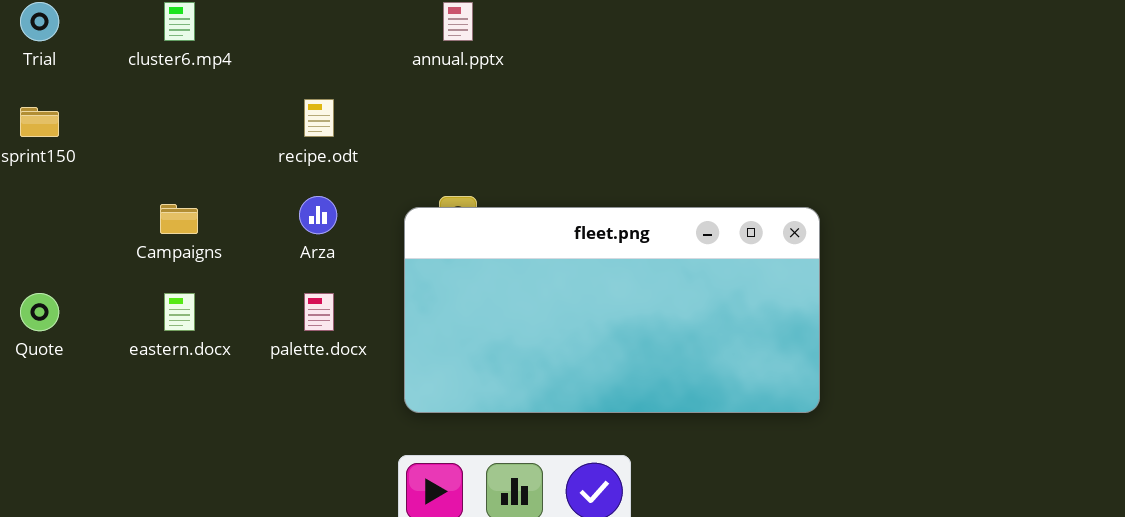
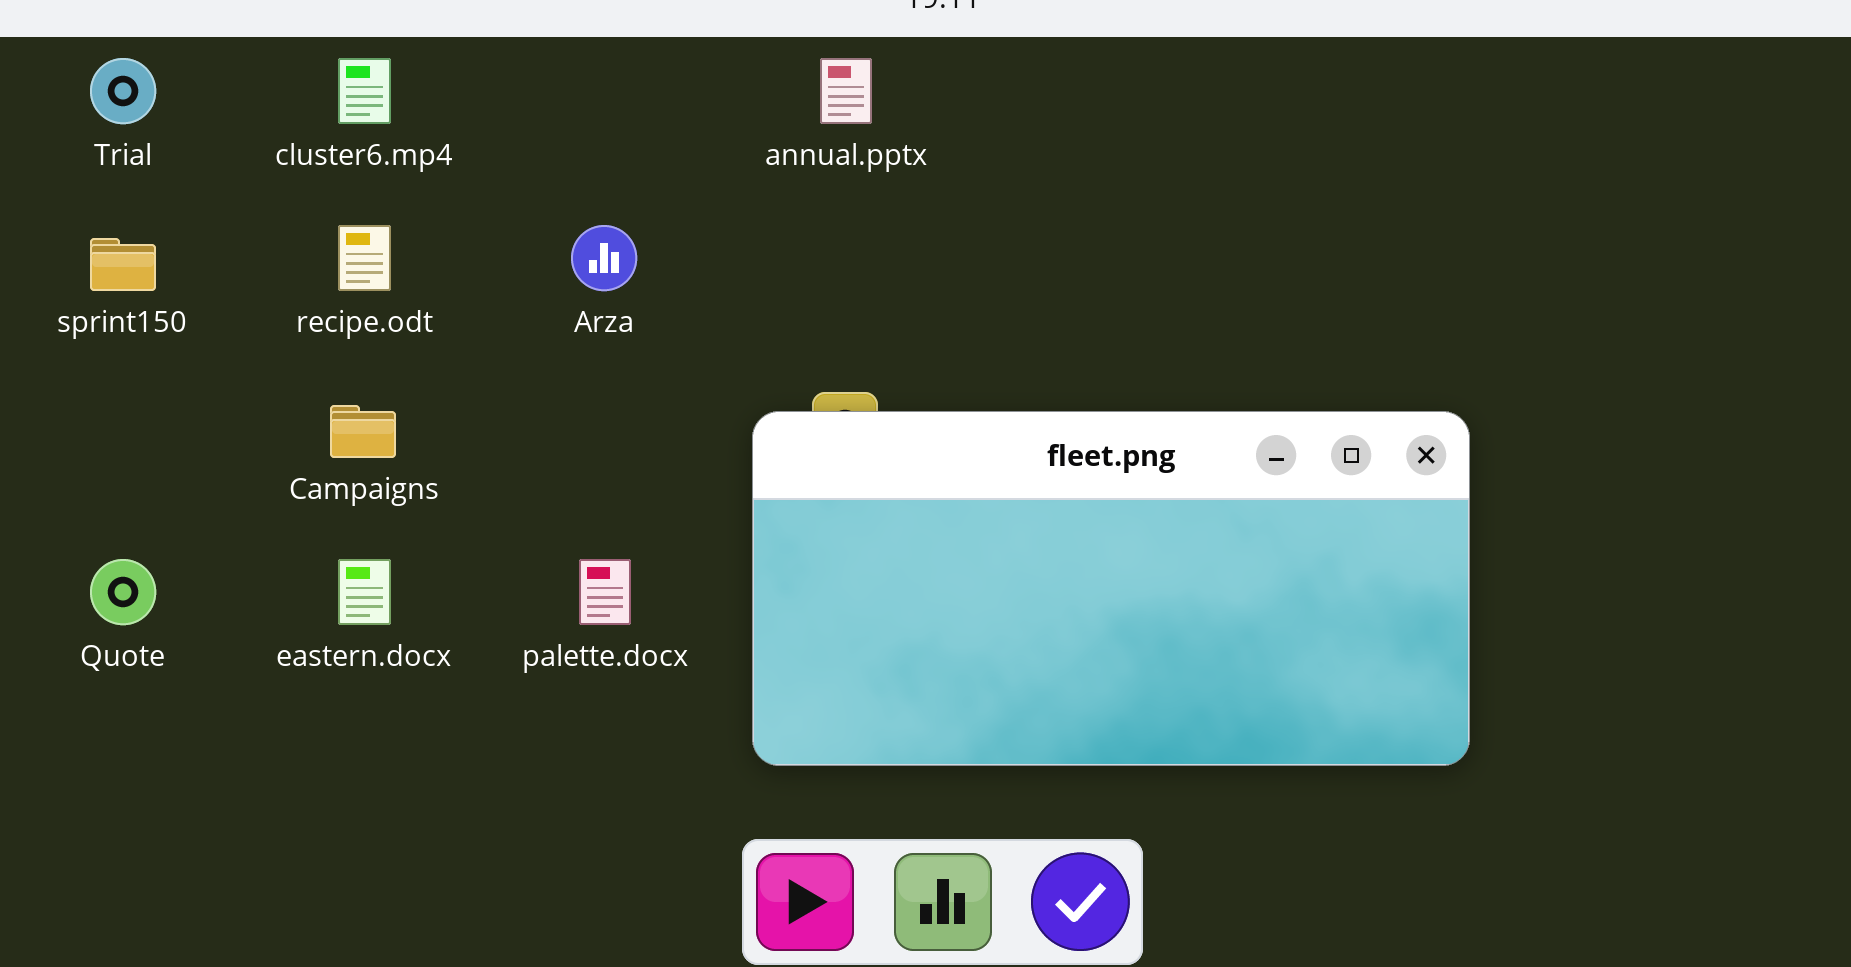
recipe.odt: [304,99,334,137] -> [338,225,391,291], moved
Arza: [299,196,337,234] -> [571,225,637,291], moved

